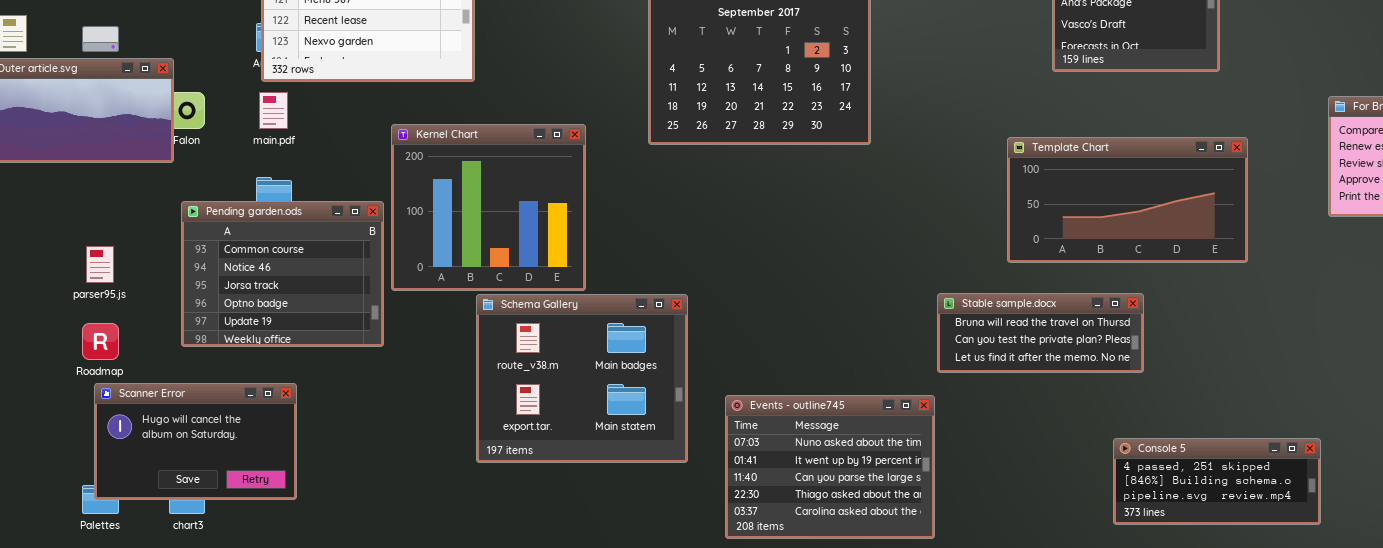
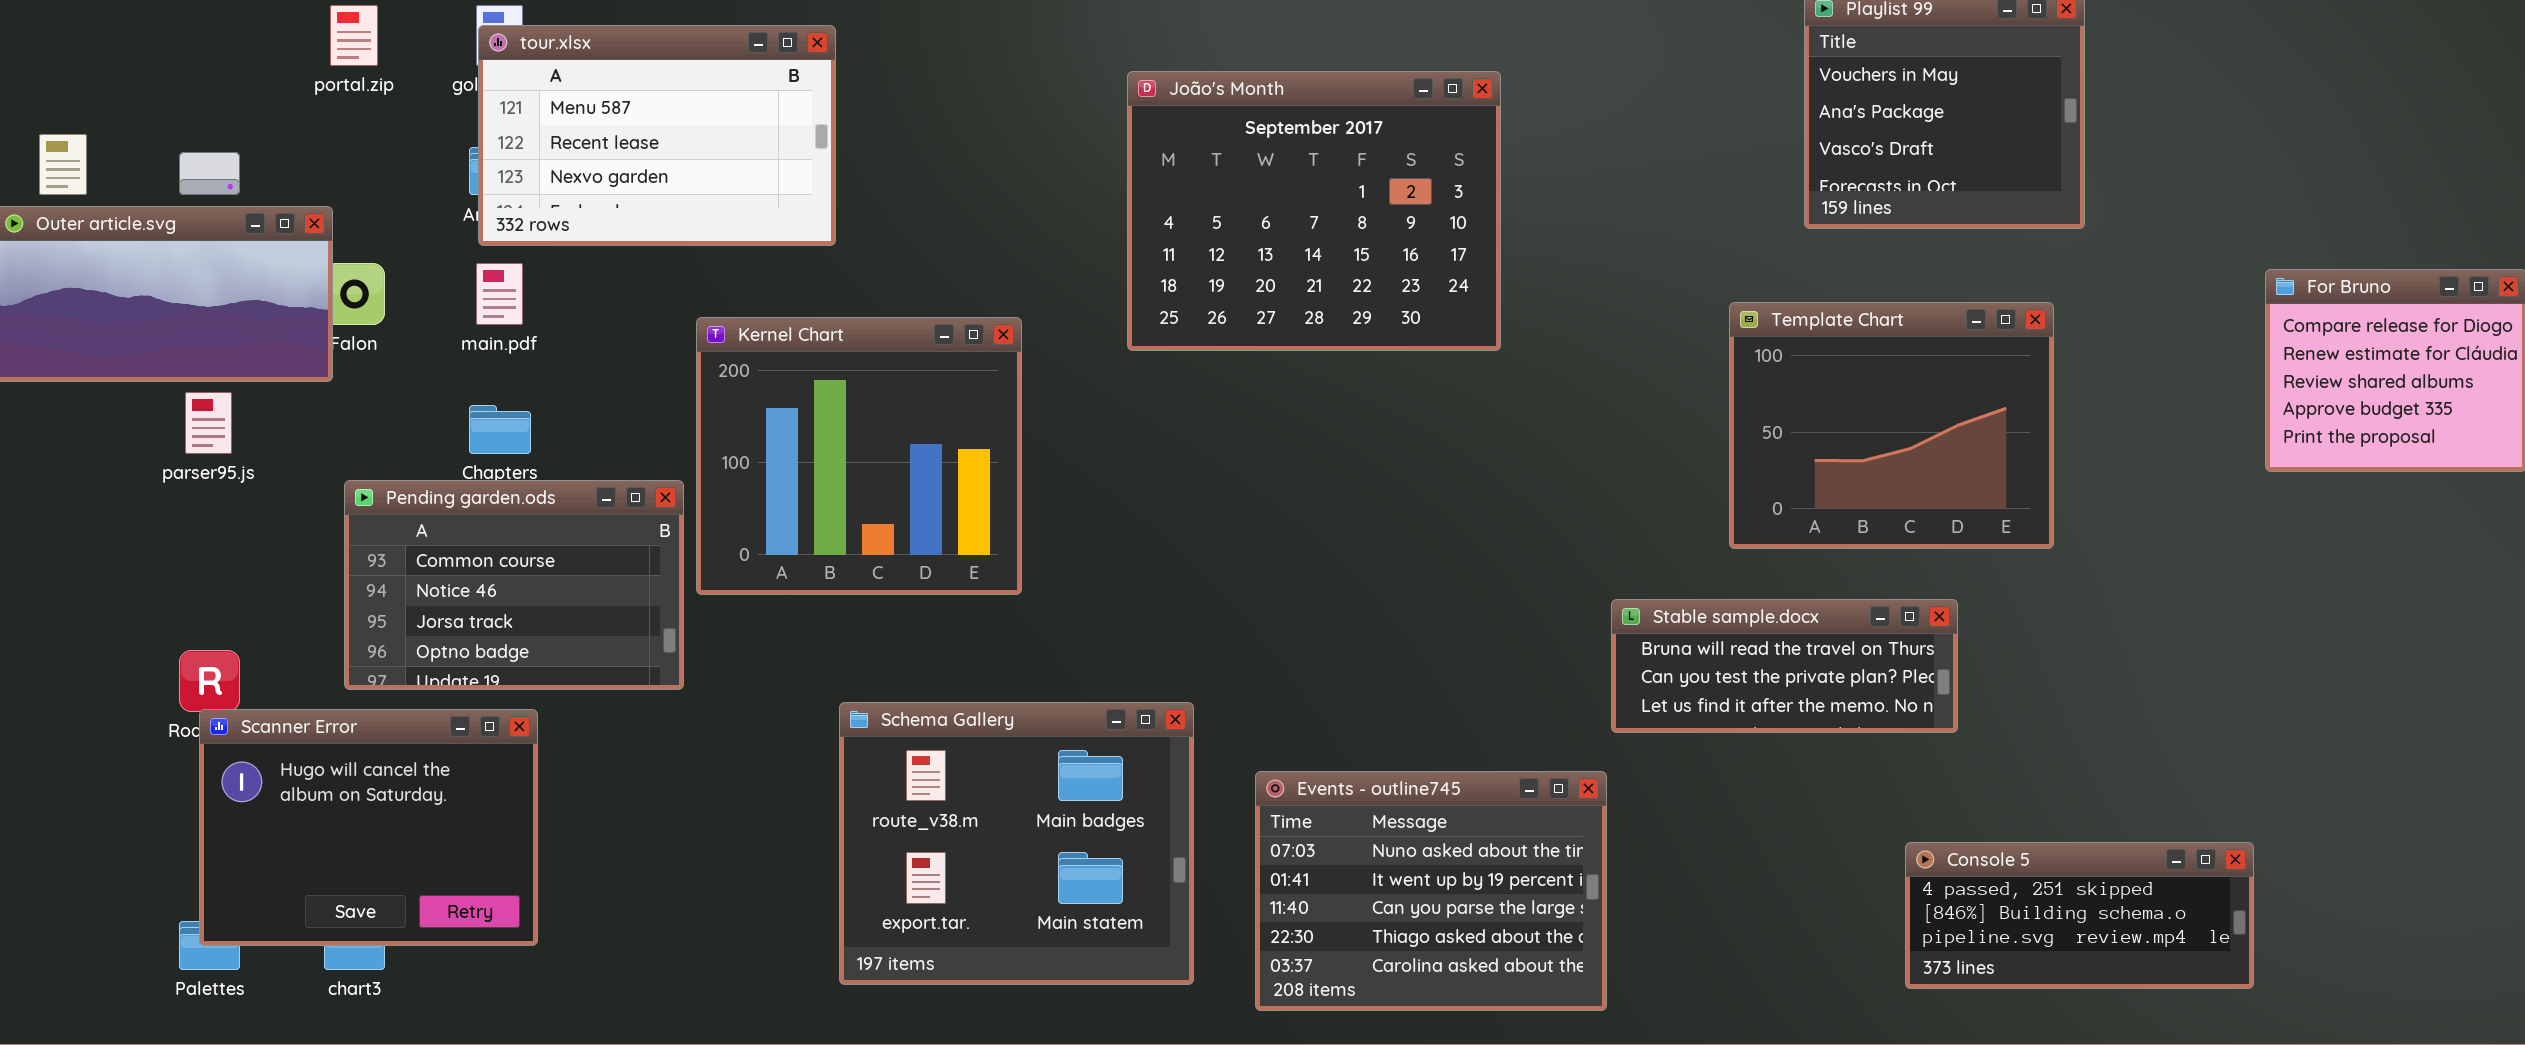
Template Chart: [1007,137,1248,263] -> [1729,302,2054,549], resized
Pending garden.ods: [181,201,384,347] -> [344,480,684,690], resized
parser95.js: [86,246,114,283] -> [185,392,232,454], moved
Schema Gallery: [476,294,688,463] -> [839,702,1194,985], moved
Scanner Error: [94,383,297,500] -> [199,709,538,946], resized

